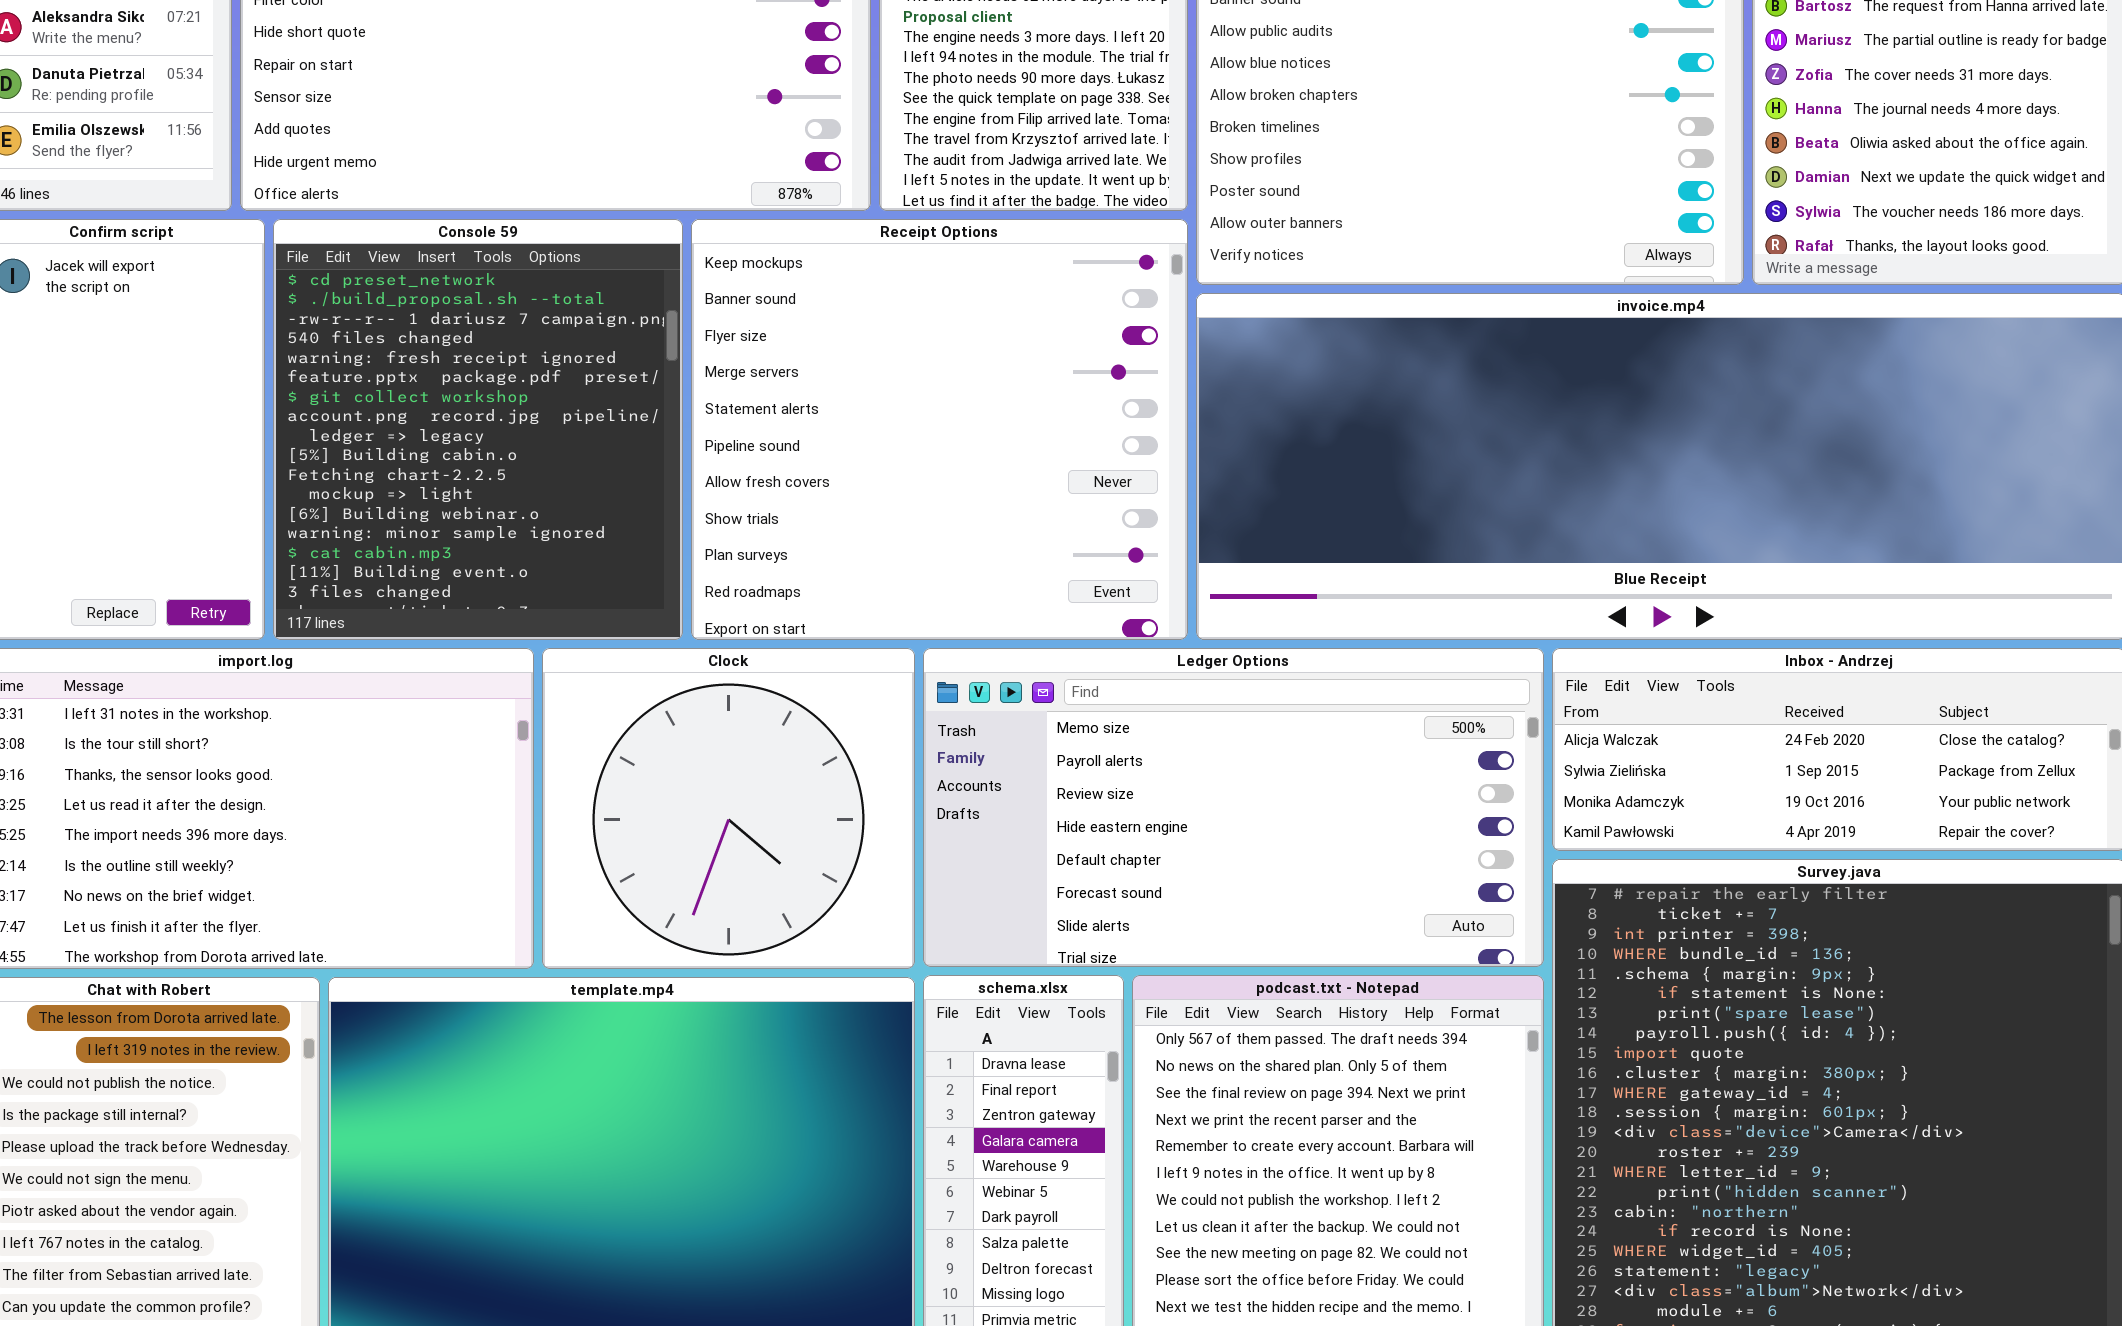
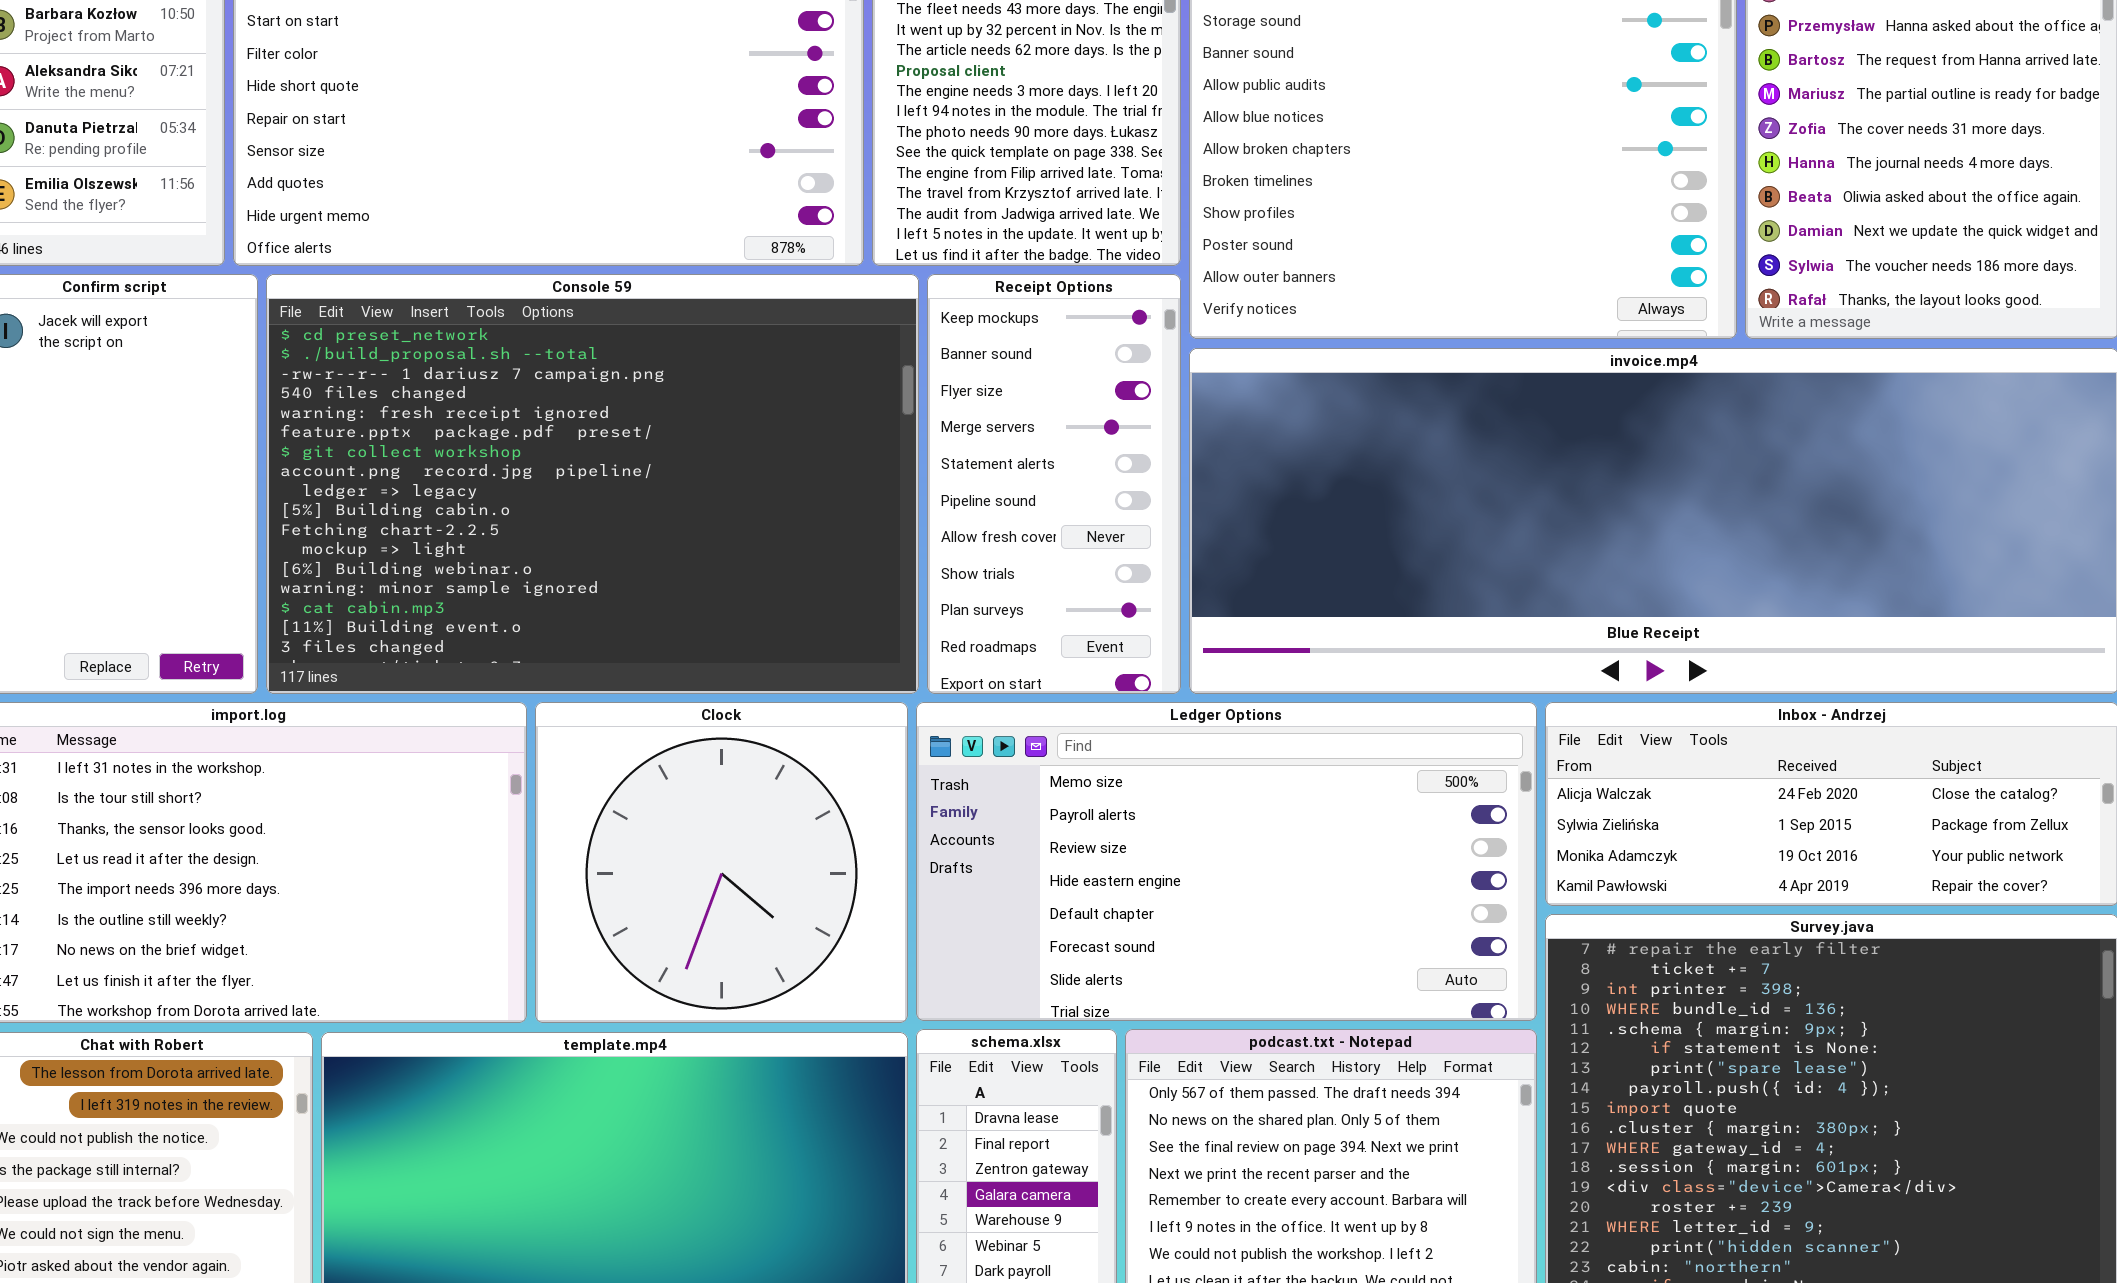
Console 59: [273,219,683,640] -> [266,274,919,694], resized
Receipt Options: [691,219,1188,640] -> [927,274,1181,694], resized

